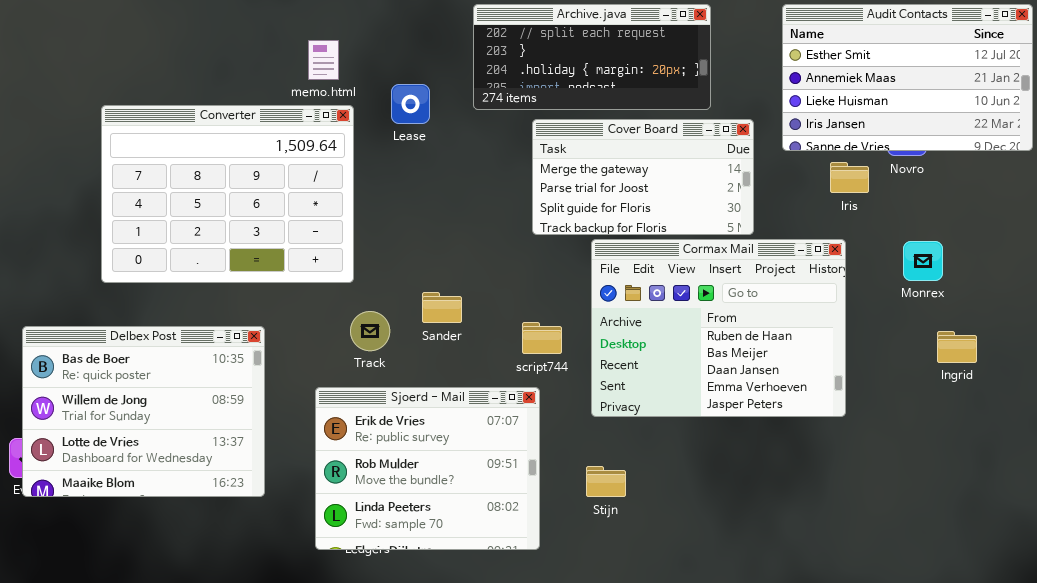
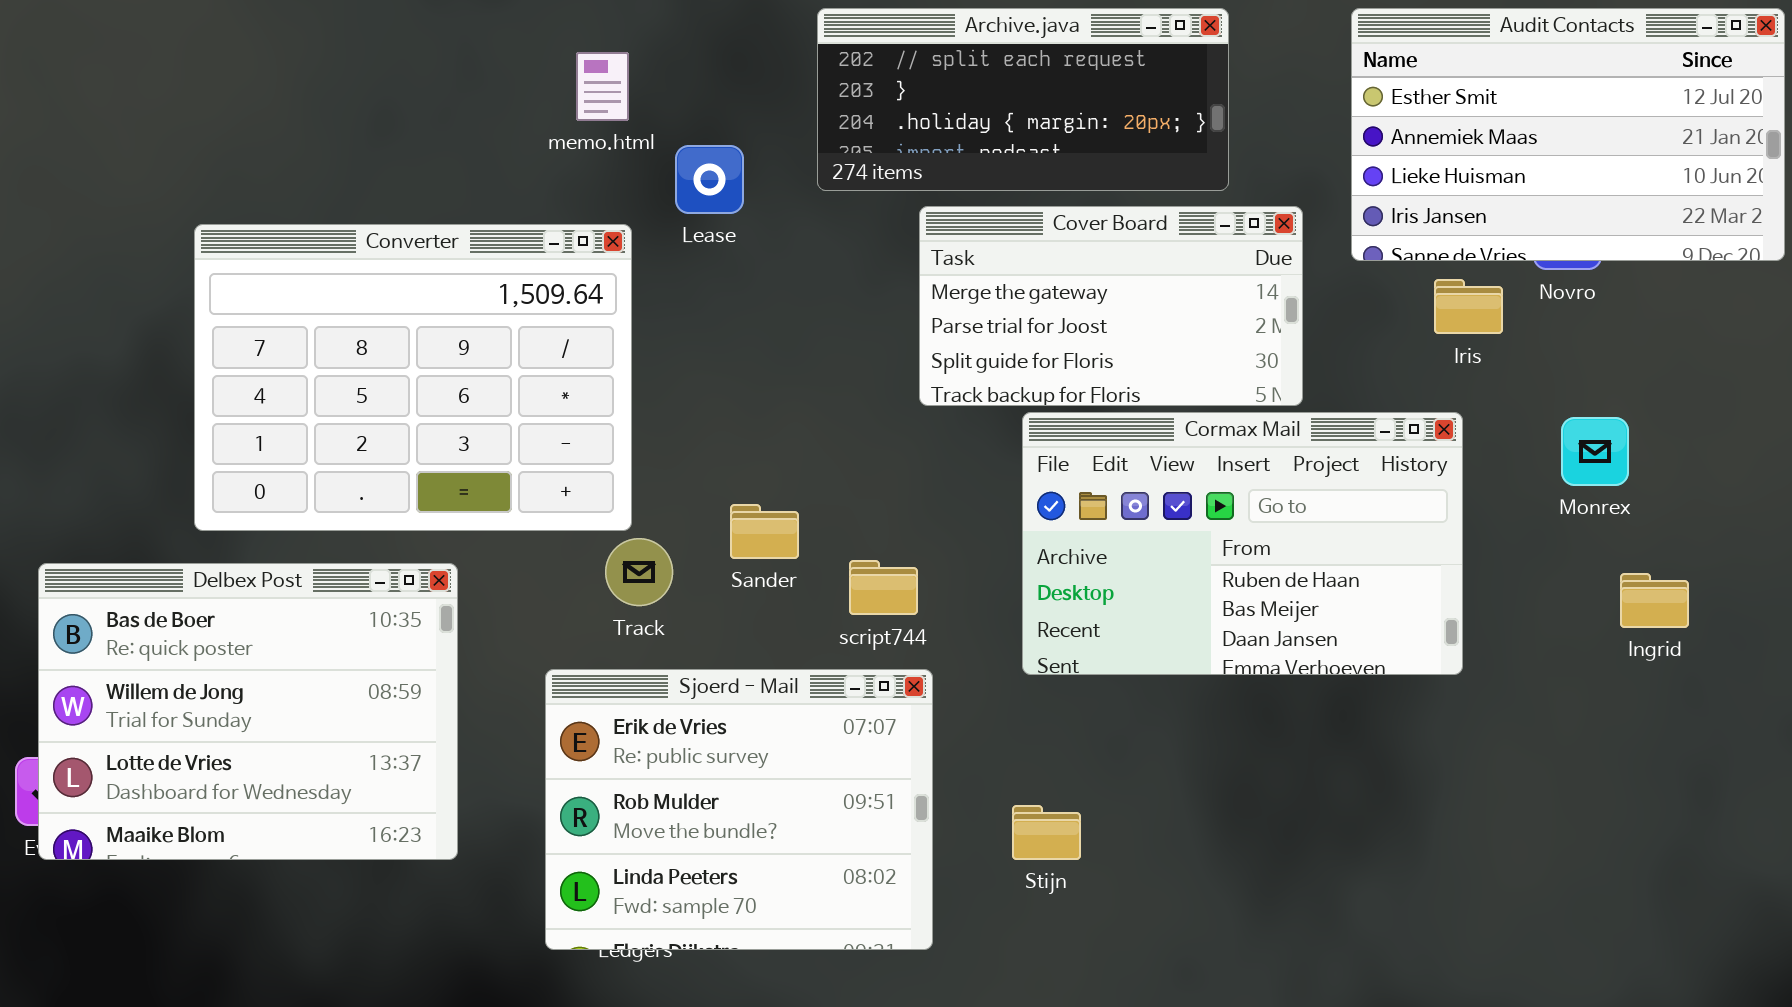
memo.html: [308,40,339,80] -> [576,52,629,121], moved
Converter: [101,105,354,283] -> [194,224,632,531], moved
Cormax Mail: [591,239,846,417] -> [1022,412,1463,675], resized
script744: [522,322,562,354] -> [849,560,918,615], moved

